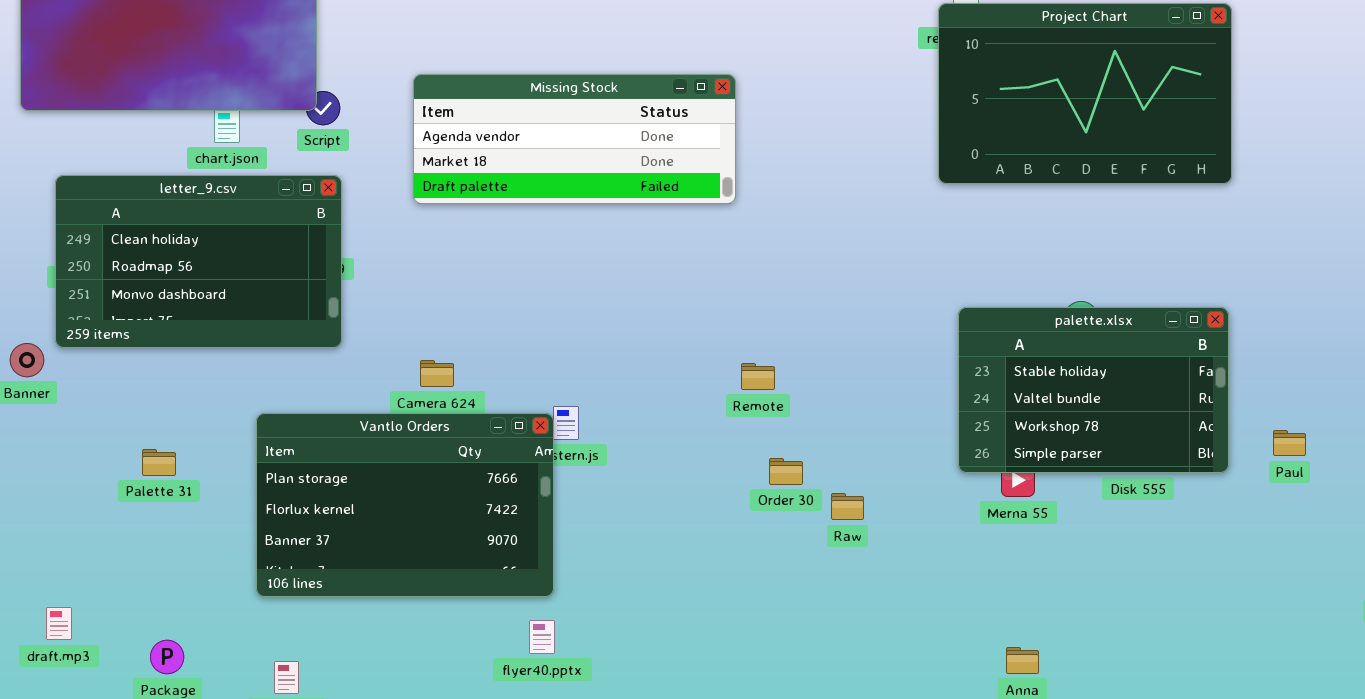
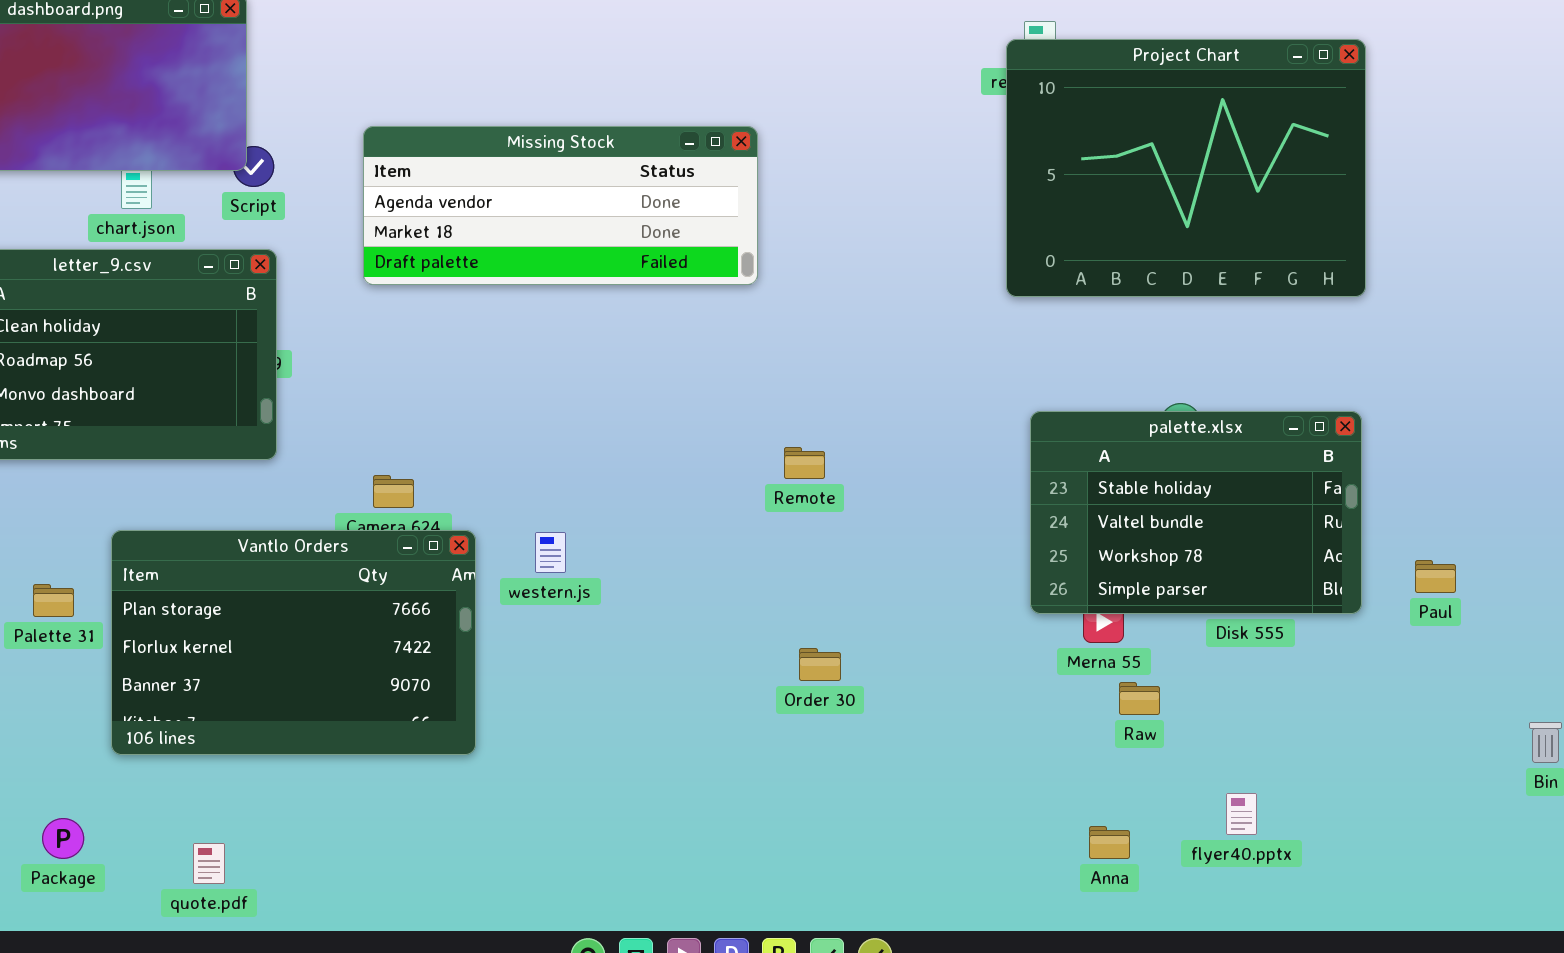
Project Chart: [938,3,1232,184] -> [1006,39,1366,297], resized
Remote: [741,363,775,390] -> [784,447,825,479], moved
Vantlo Orders: [256,413,554,597] -> [111,530,476,755], moved
Order 30: [769,458,803,485] -> [799,648,841,681], moved
Raw: [831,493,864,520] -> [1119,682,1160,715], moved
flyer40.pptx: [529,620,555,654] -> [1226,793,1257,835], moved

